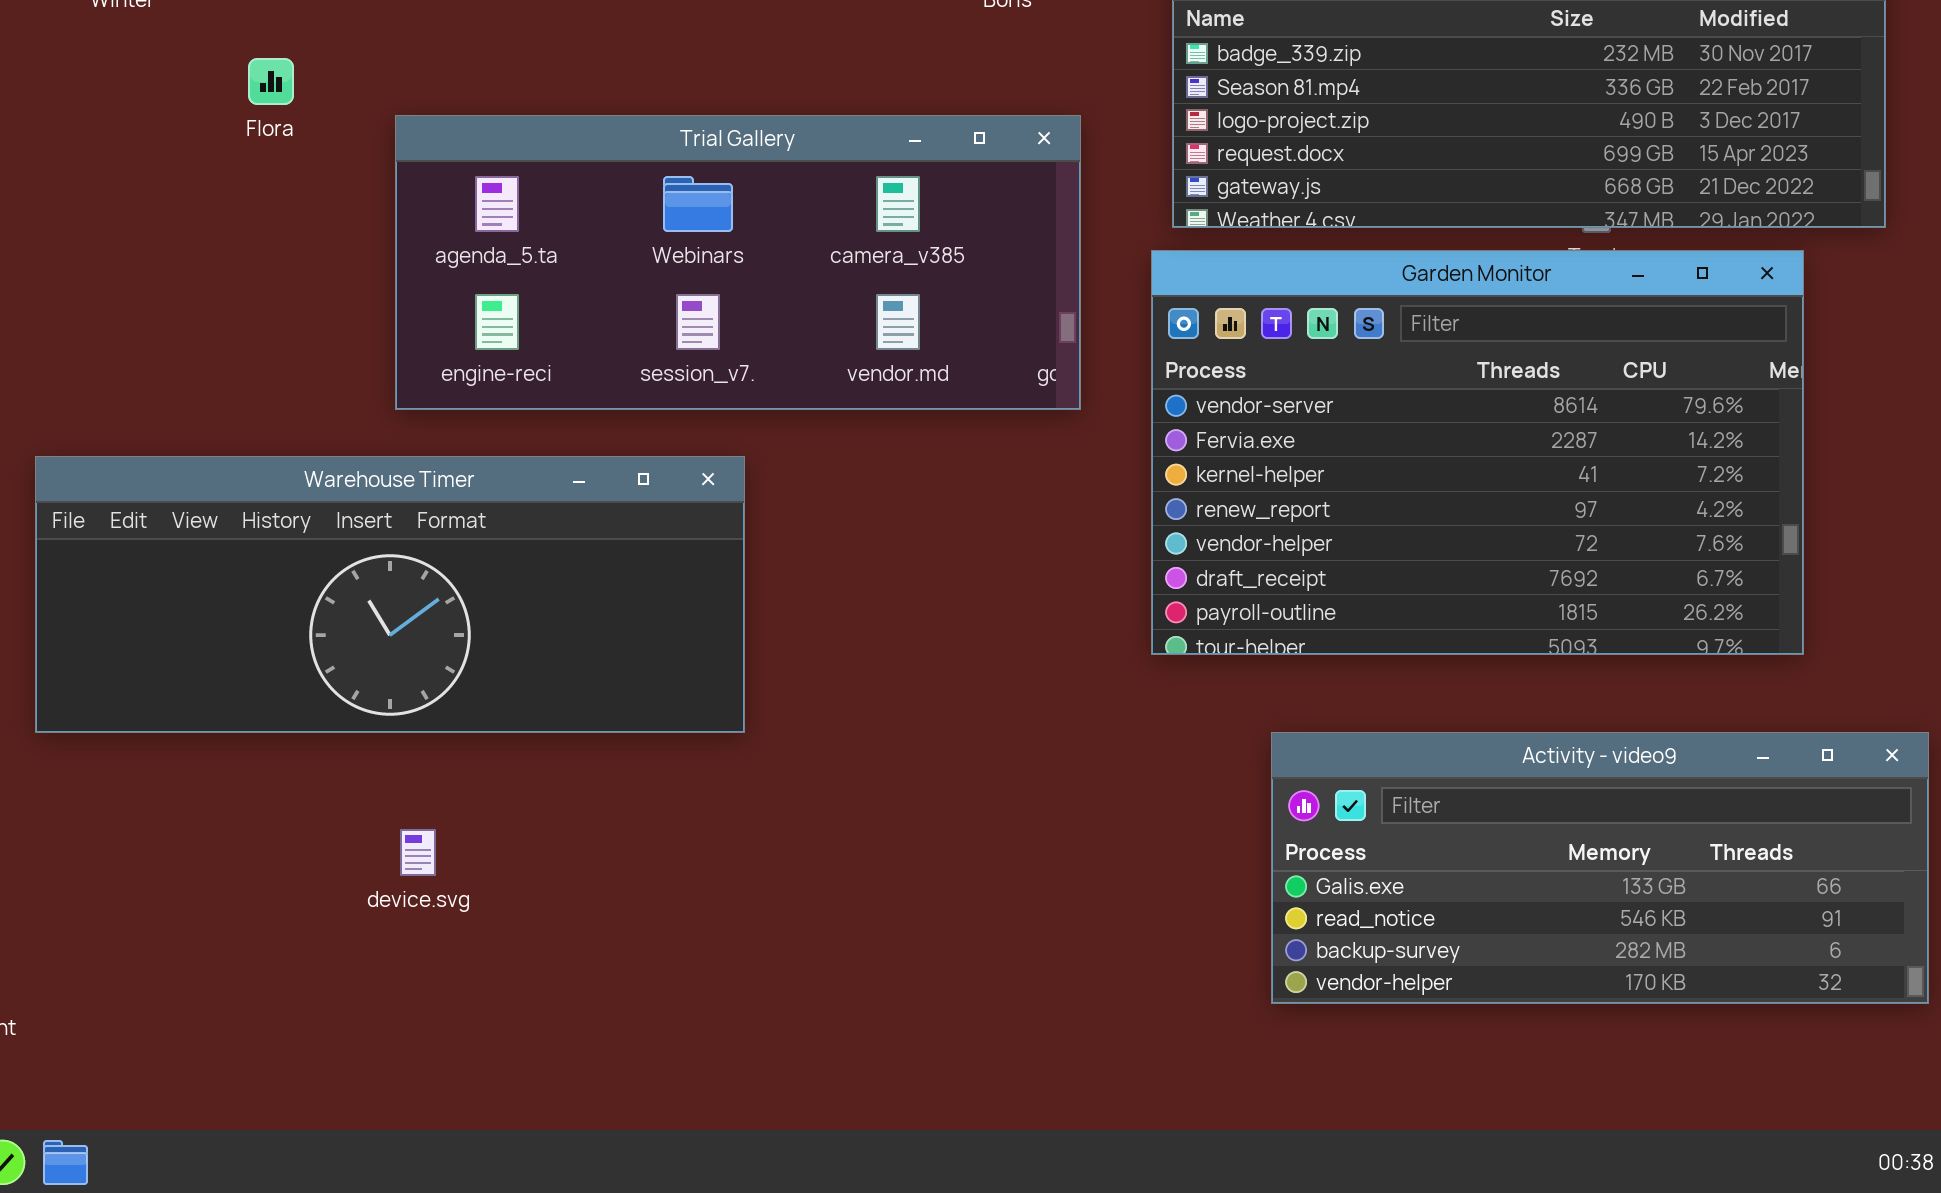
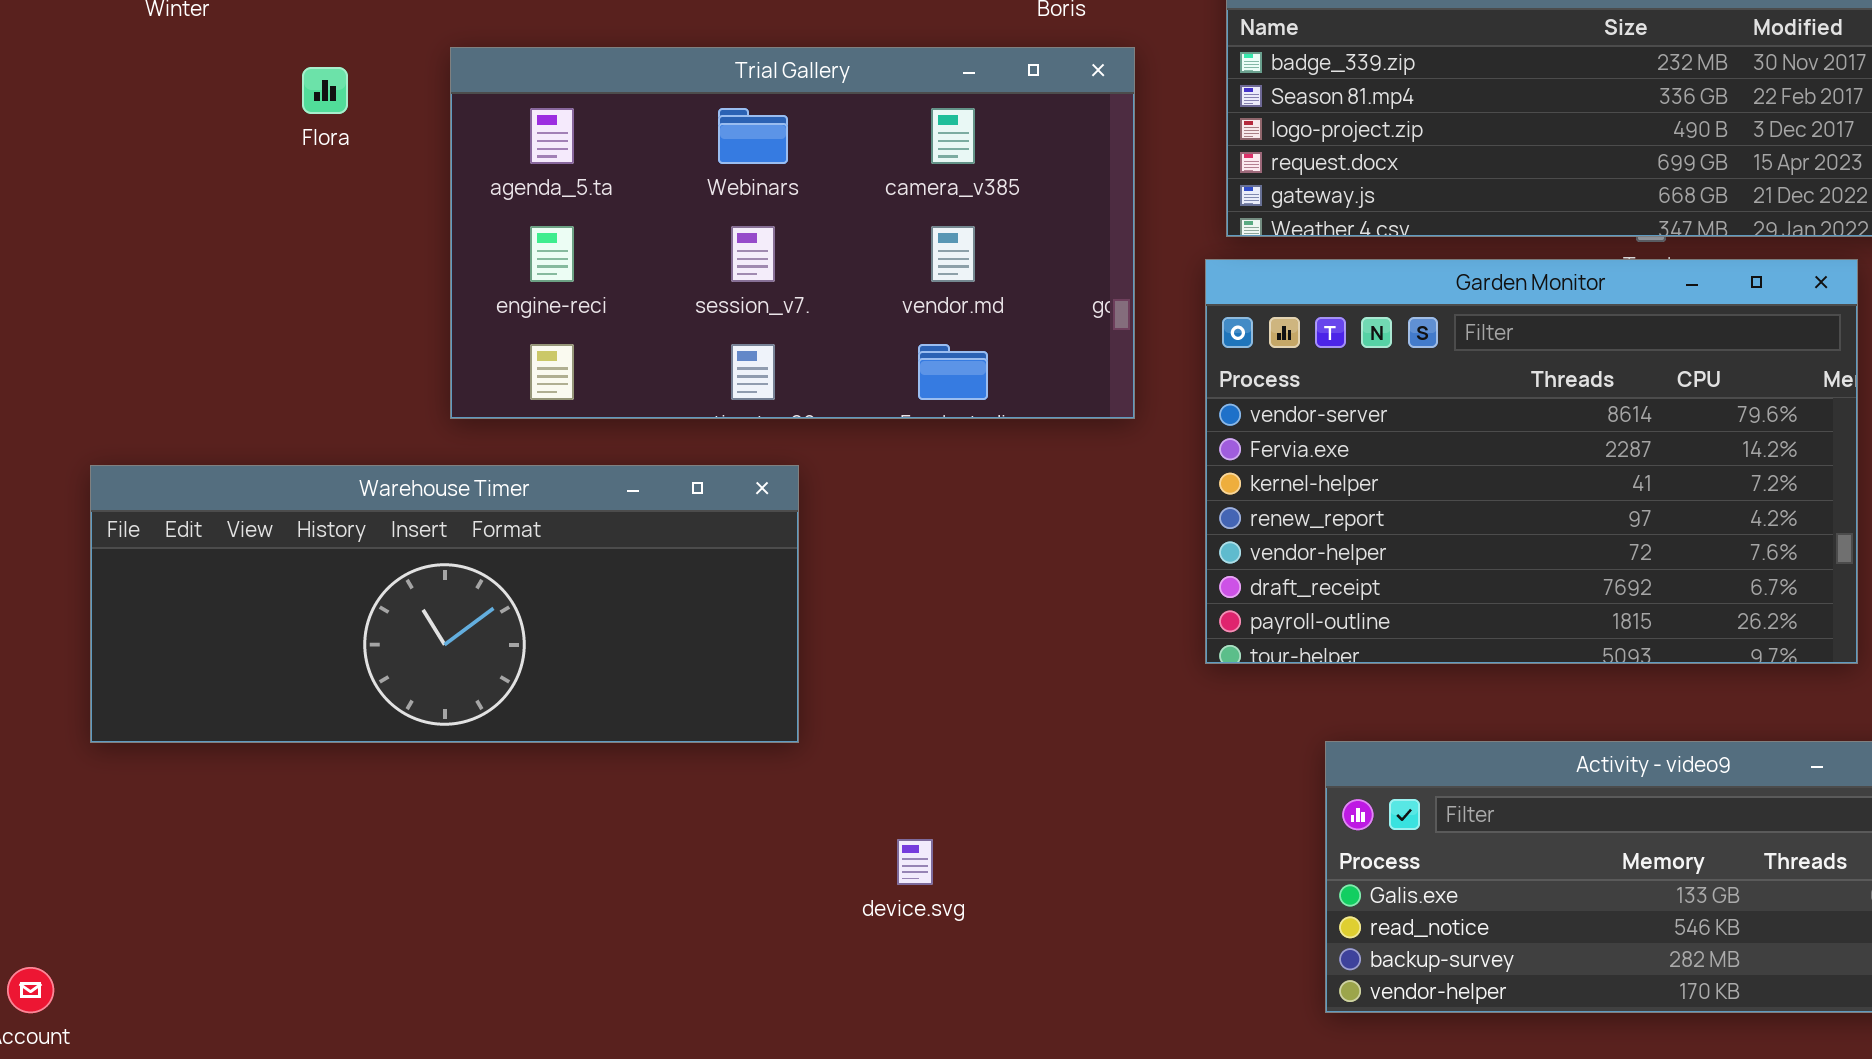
Trial Gallery: [395,115,1081,410] -> [450,47,1135,419], resized
device.svg: [400,829,436,876] -> [897,839,933,885], moved

